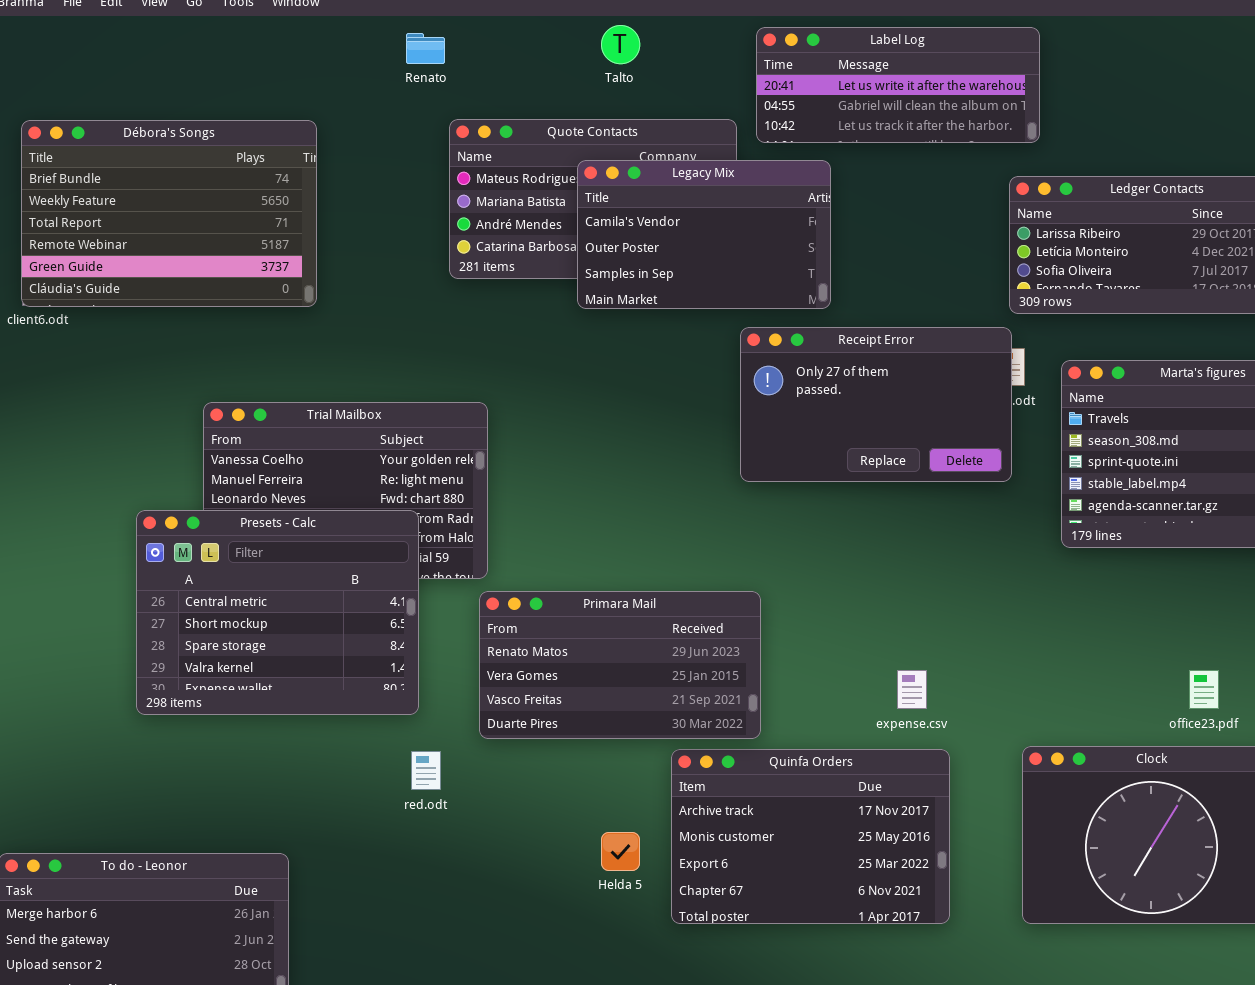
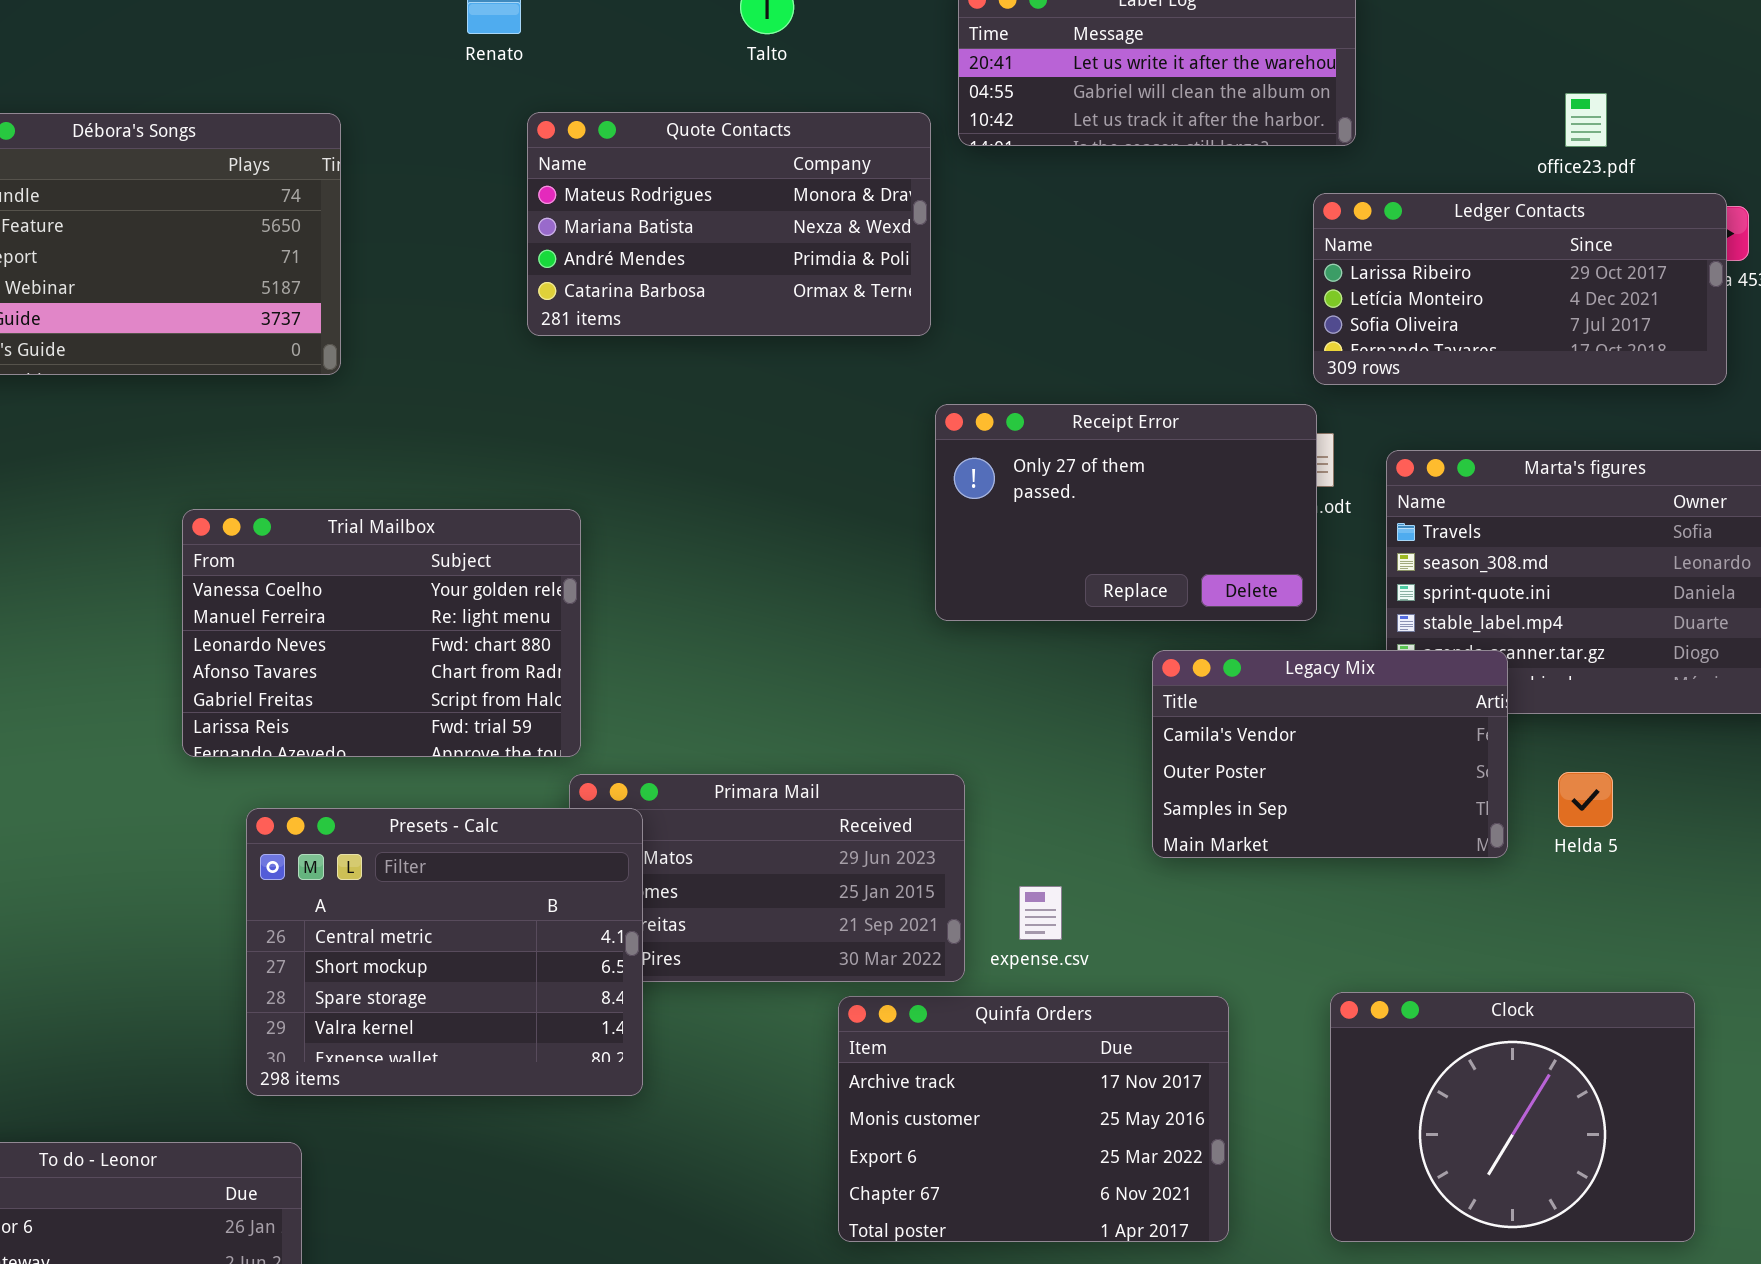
Legacy Mix: [577,160,831,309] -> [1152,650,1508,858], moved
Presets - Calc: [136,510,419,715] -> [246,808,643,1096], moved
expense.csv: [897,670,927,709] -> [1019,886,1062,940], moved
office23.pdf: [1189,670,1219,709] -> [1565,93,1607,147], moved
Helda 5: [601,832,640,871] -> [1558,772,1613,827], moved

